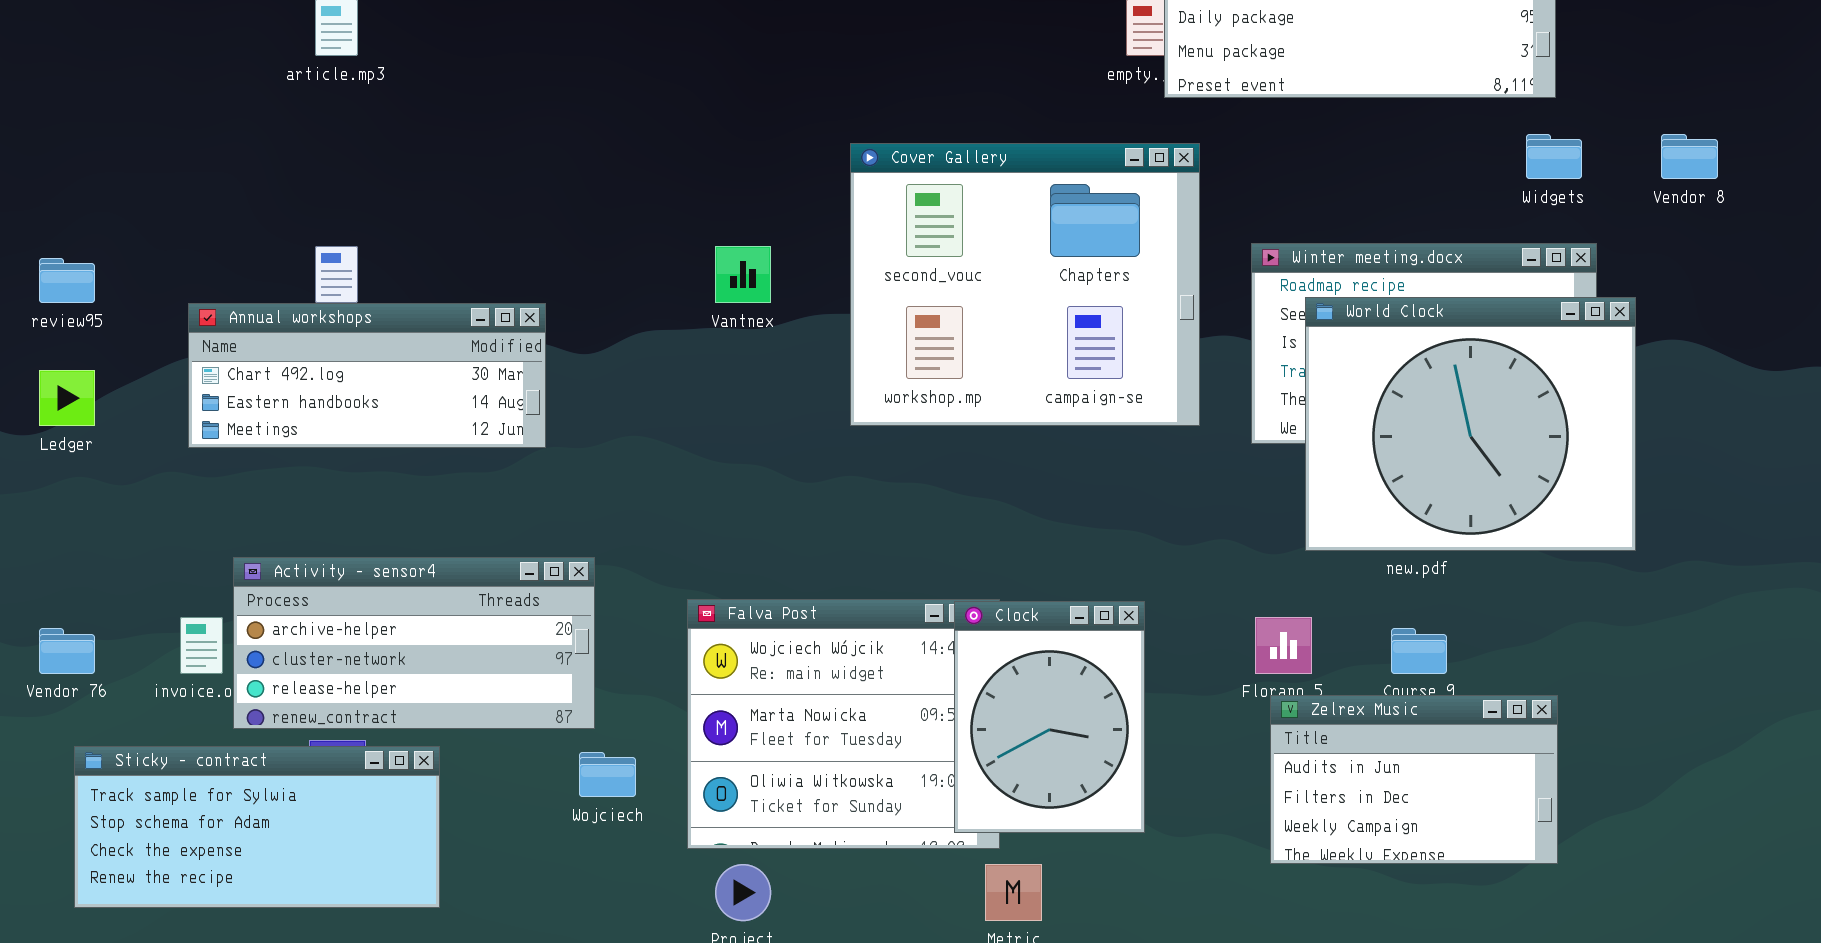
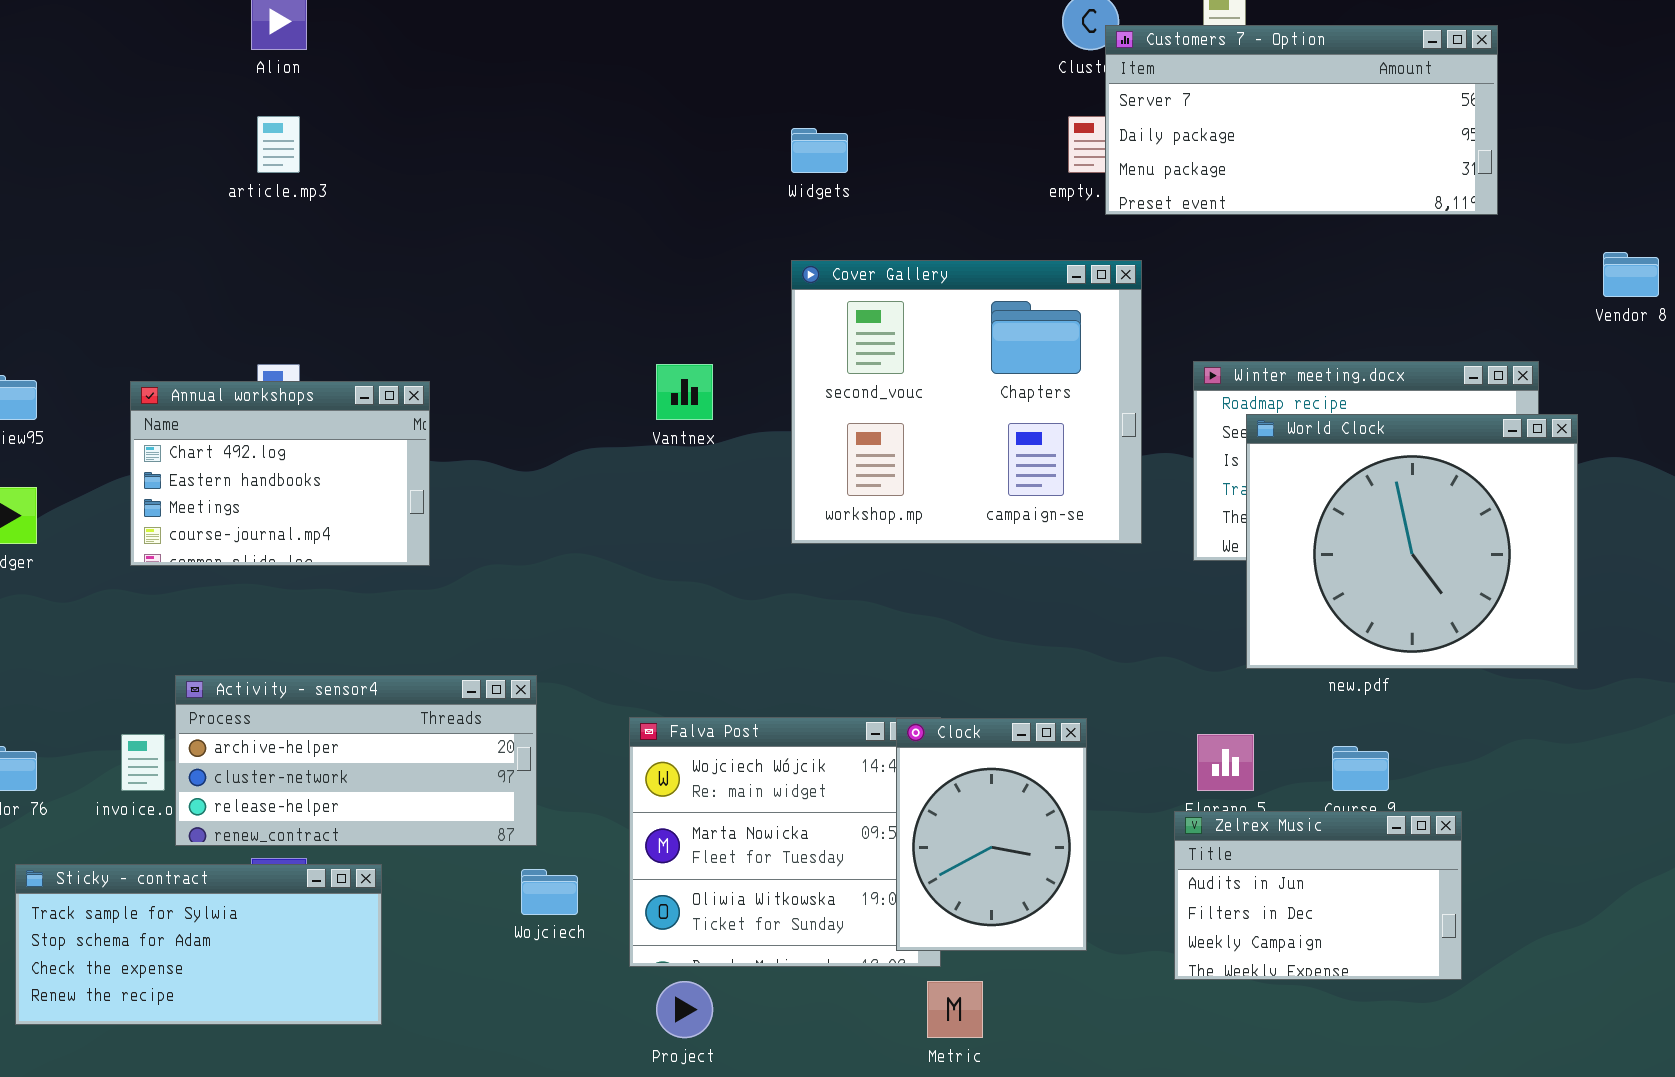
Widgets: [1526,134,1582,179] -> [791,128,848,173], moved
Annual workshops: [188,303,546,448] -> [130,381,430,566], resized
Zelrex Music: [1270,695,1558,864] -> [1174,811,1462,980], moved

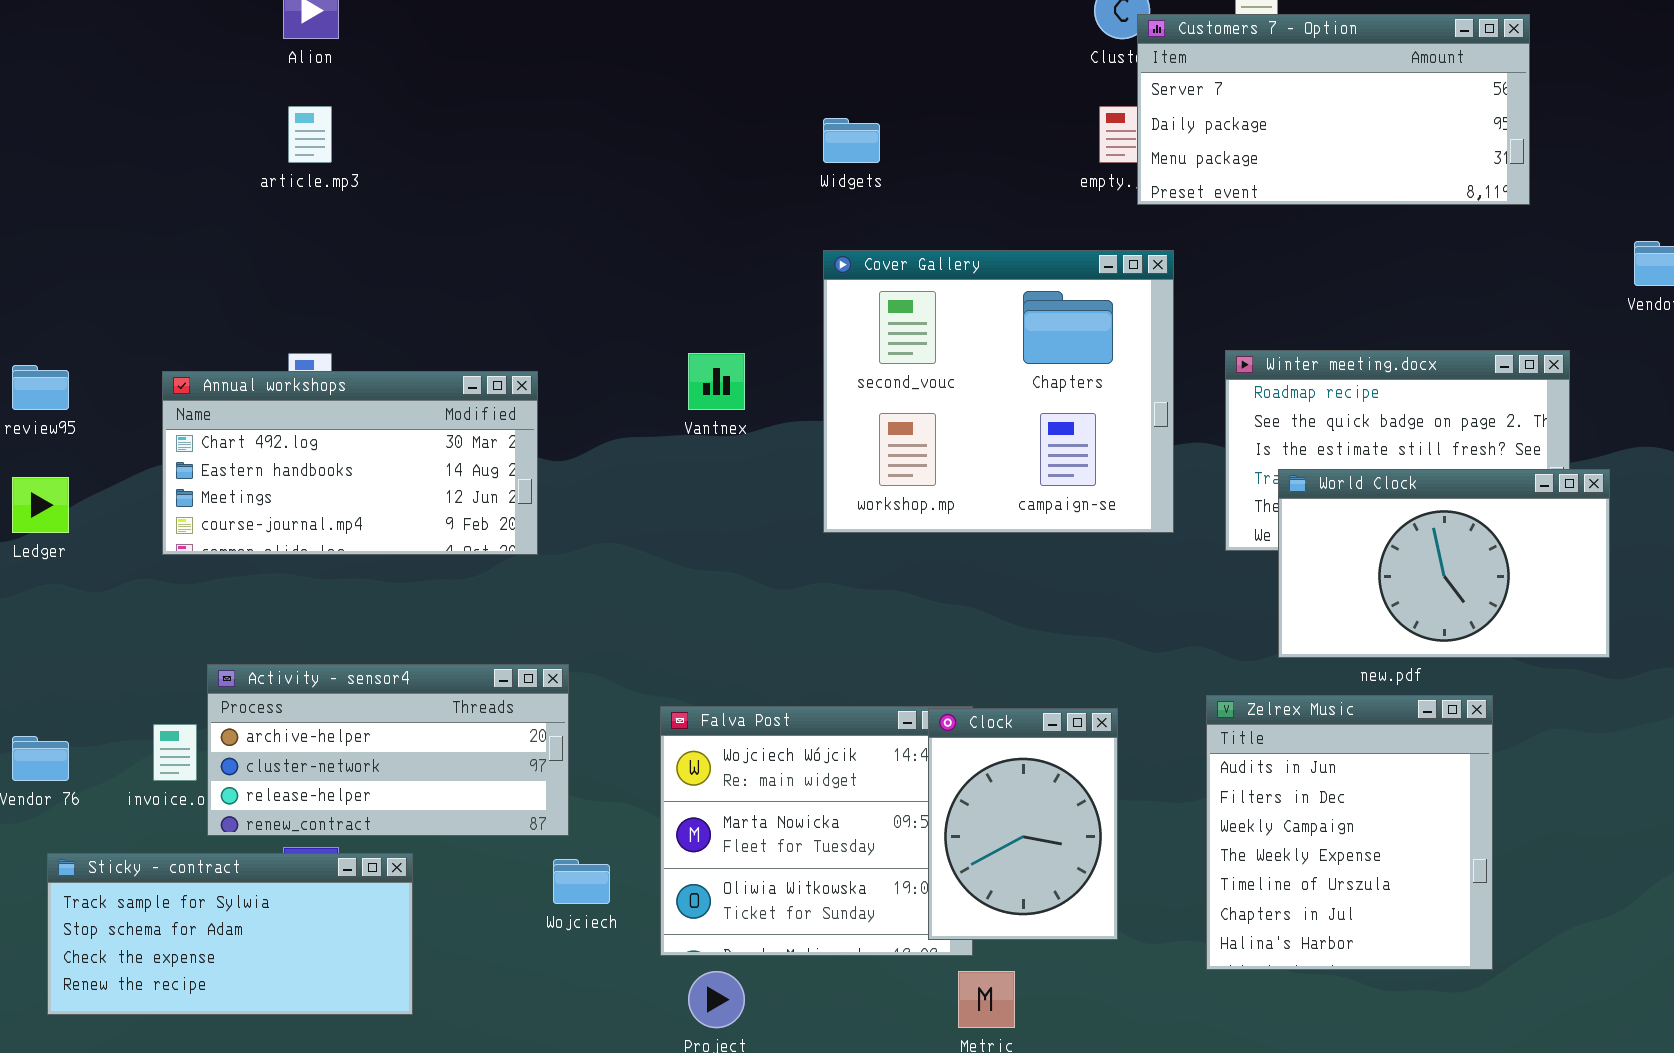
Annual workshops: [130,381,430,566] -> [162,371,538,555], resized
World Clock: [1246,414,1578,669] -> [1278,469,1610,658], resized
Zelrex Music: [1174,811,1462,980] -> [1206,695,1493,970], resized

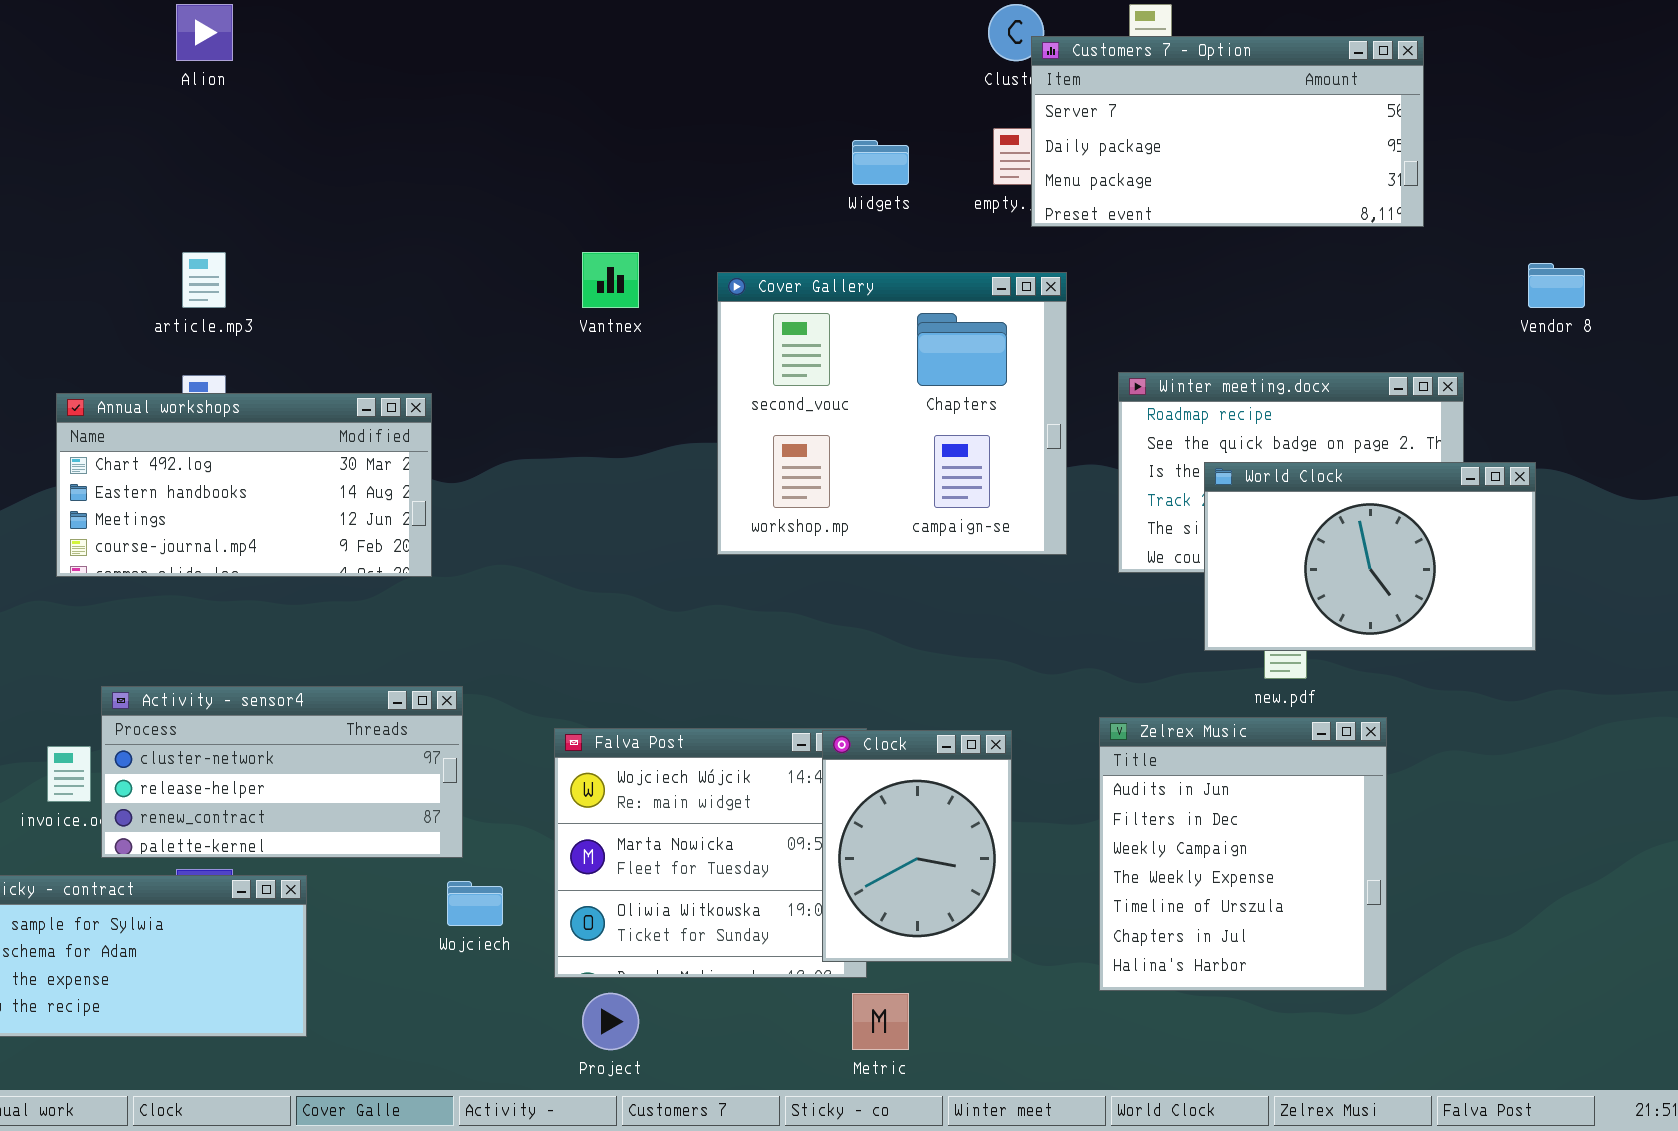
article.mp3: [288,106,332,163] -> [182,252,226,308], moved
Widgets: [823,118,880,163] -> [852,140,909,185], moved
Vantnex: [688,353,745,410] -> [582,252,639,308], moved
World Clock: [1278,469,1610,658] -> [1204,462,1536,651], moved
Activity - sensor4: [207,664,569,836] -> [101,686,463,858], scrolled down 1 row

